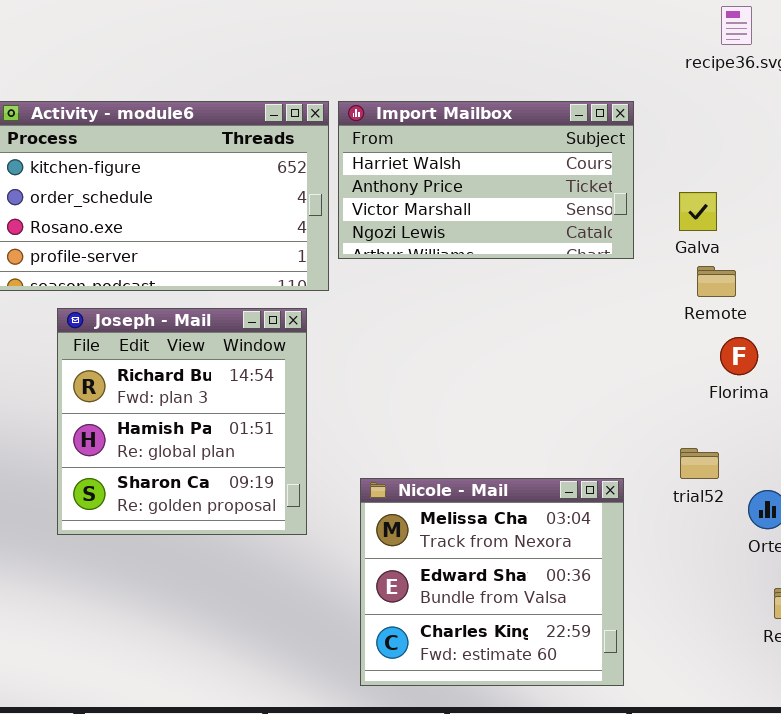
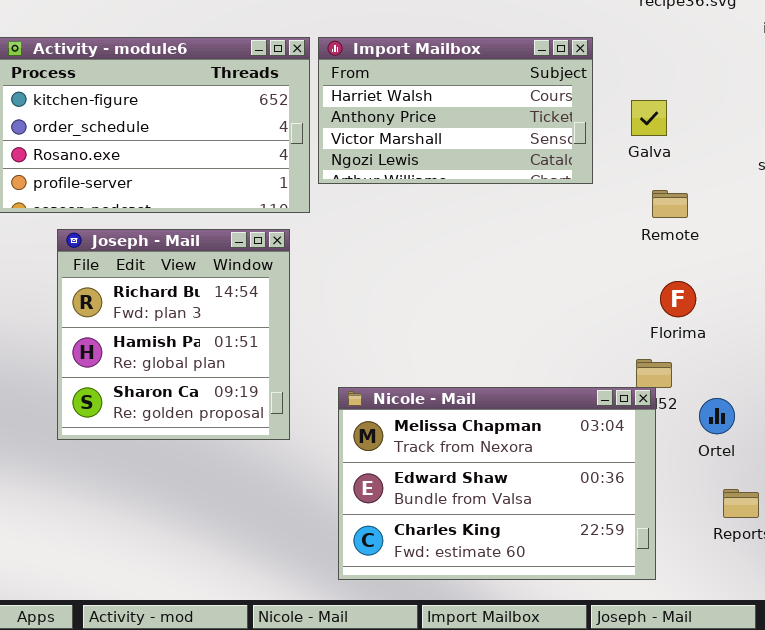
Galva: [679,192,717,231] -> [631,100,667,136], moved
Florima: [720,337,758,375] -> [660,281,696,317], moved
Nicole - Mail: [360,478,624,686] -> [338,387,656,580], resized

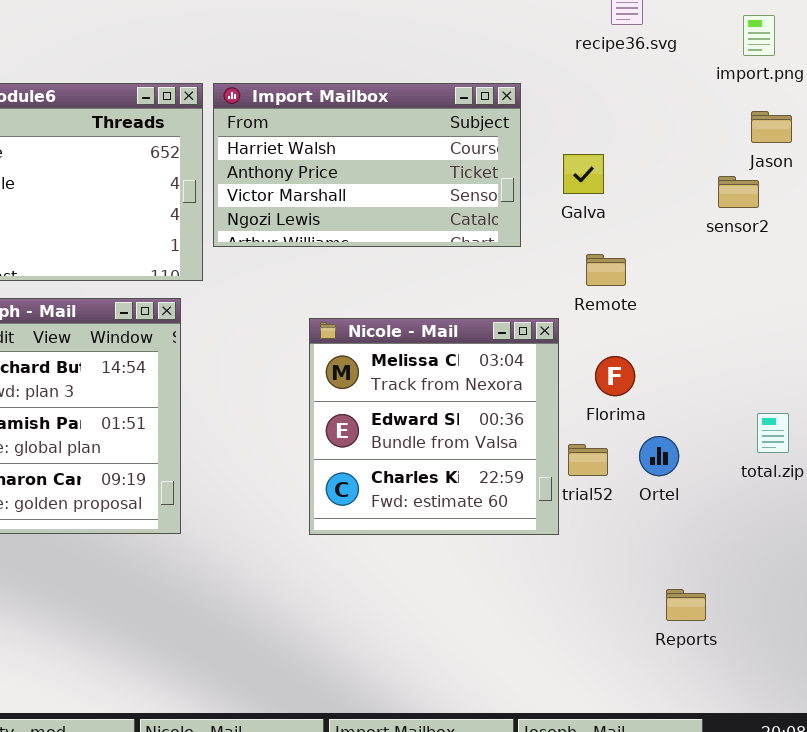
Nicole - Mail: [338,387,656,580] -> [309,318,559,535], moved, resized
Ortel: [699,398,735,434] -> [639,436,679,476], moved

